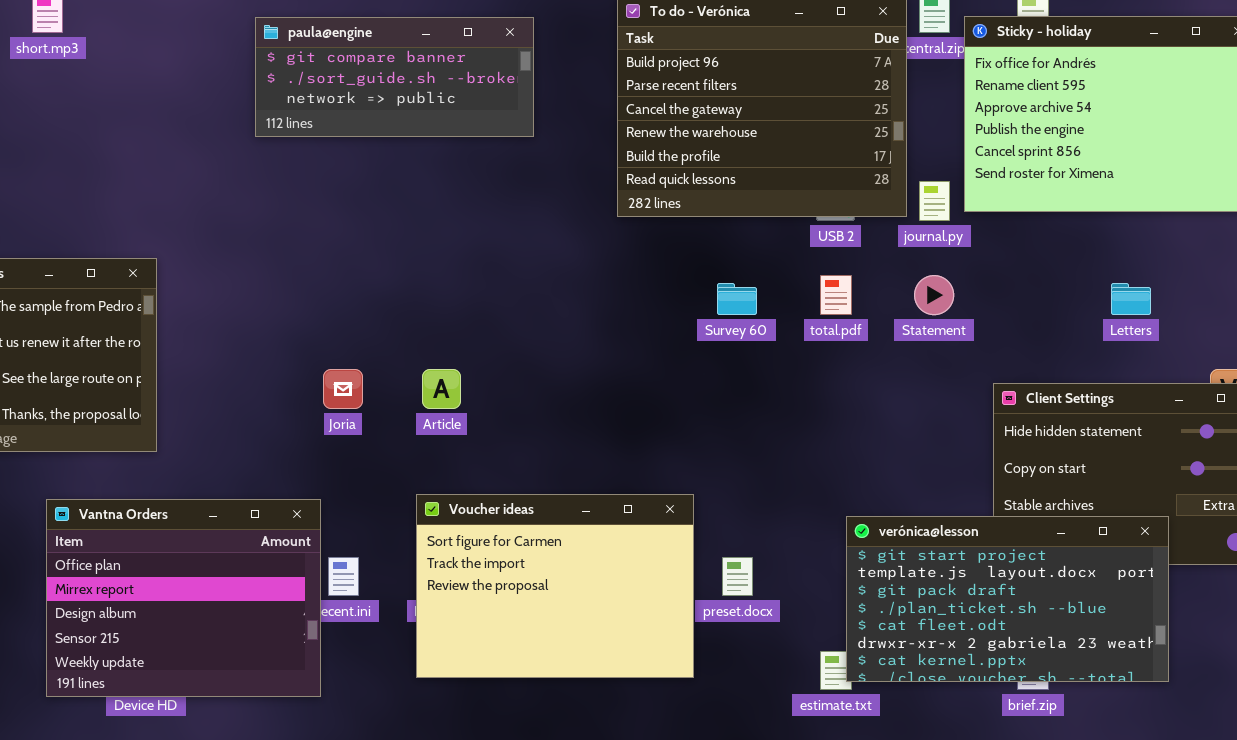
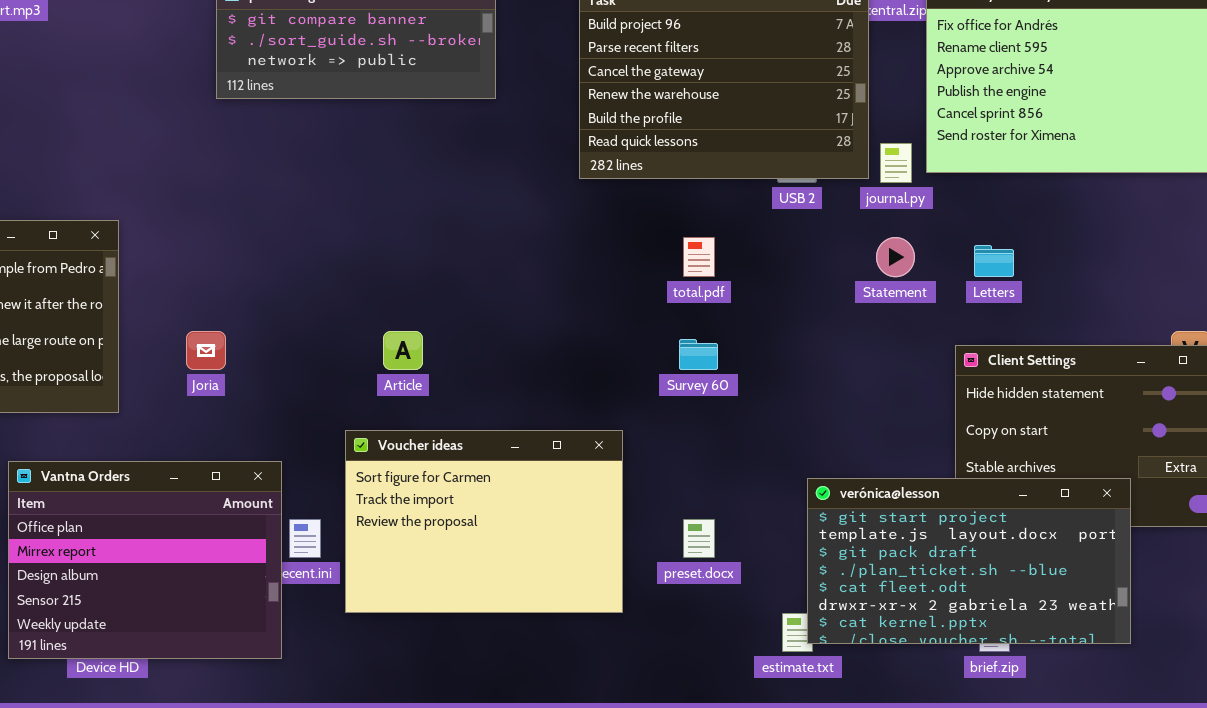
total.pdf: [820,275,852,315] -> [683,237,715,277], moved
Survey 60: [717,283,757,315] -> [679,339,718,370], moved
Letters: [1111,283,1151,315] -> [974,245,1014,277], moved
Joria: [323,369,363,409] -> [186,331,226,370], moved
Voucher ideas: [416,494,694,678] -> [345,430,623,613], moved

